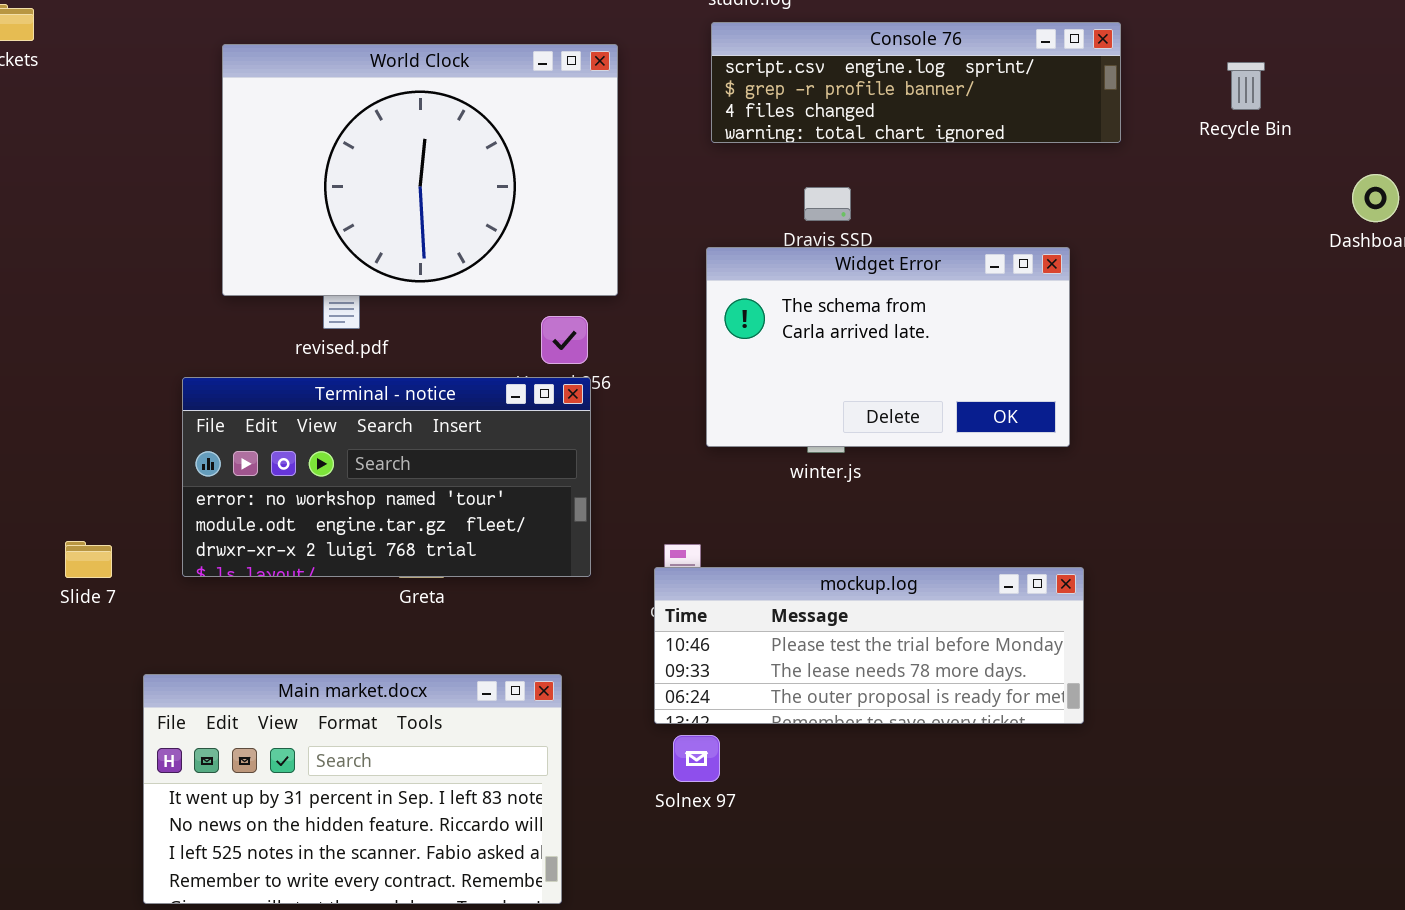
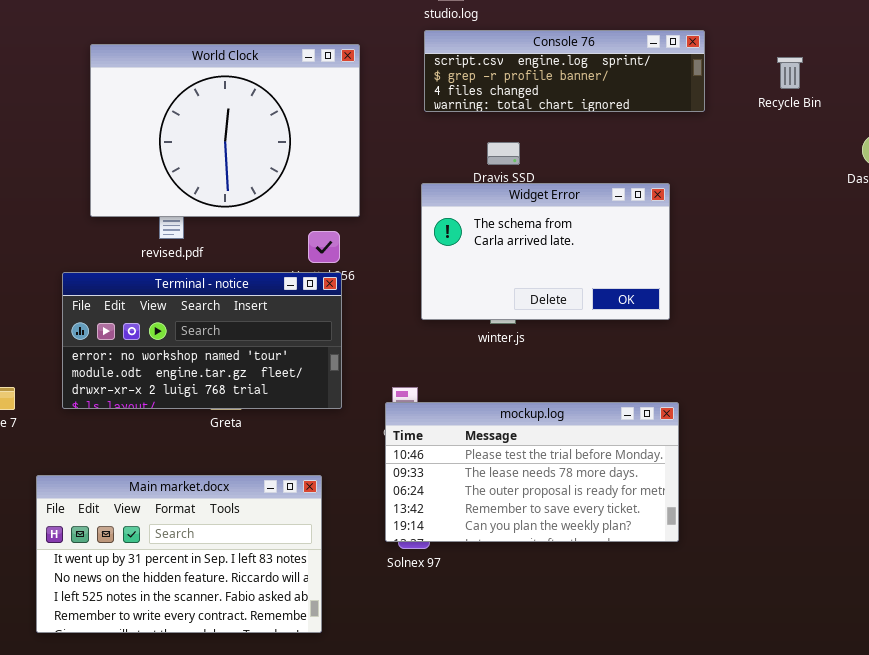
mockup.log: [654,567,1084,724] -> [385,402,679,542], resized

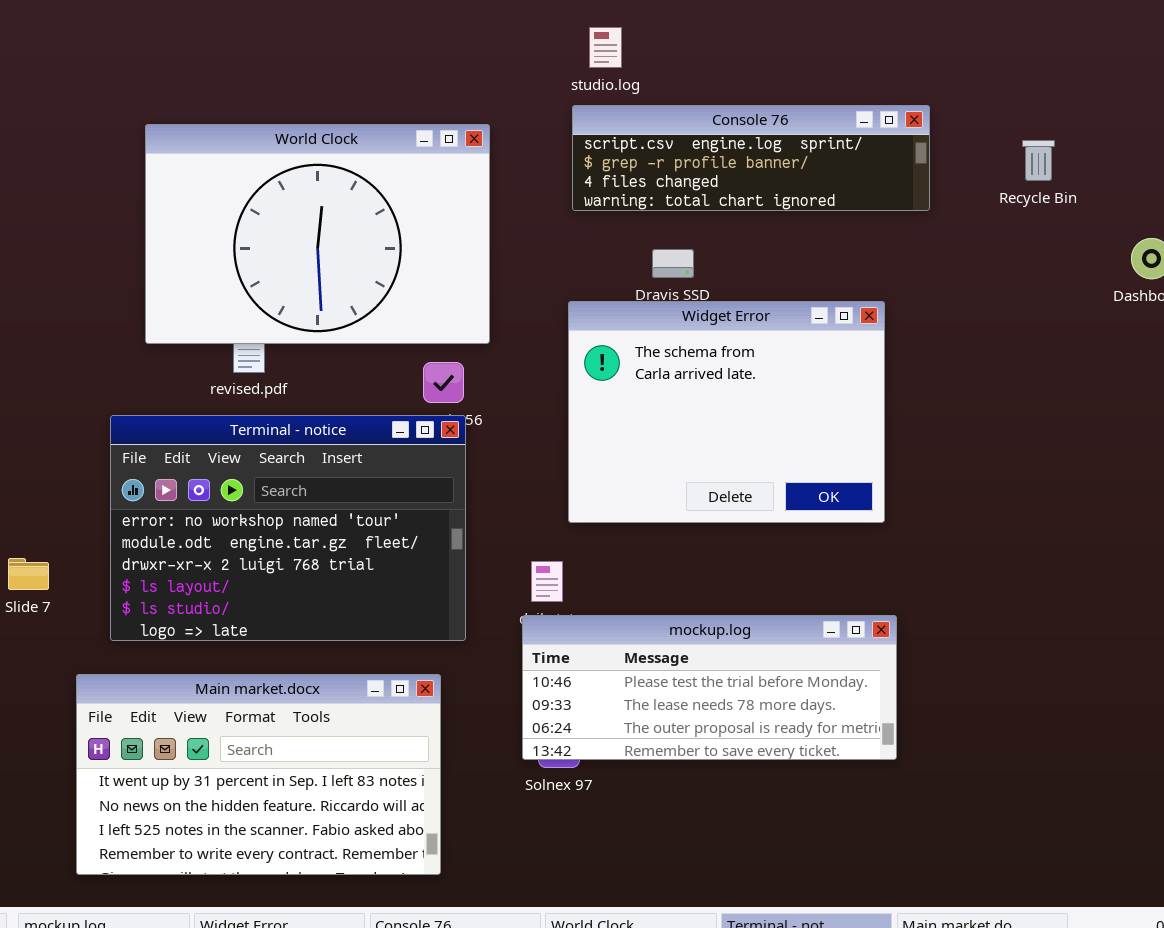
Widget Error: [421,183,670,320] -> [568,301,885,523], resized
Terminal - notice: [62,272,342,409] -> [110,415,466,641], resized
mockup.log: [385,402,679,542] -> [522,615,897,760], resized

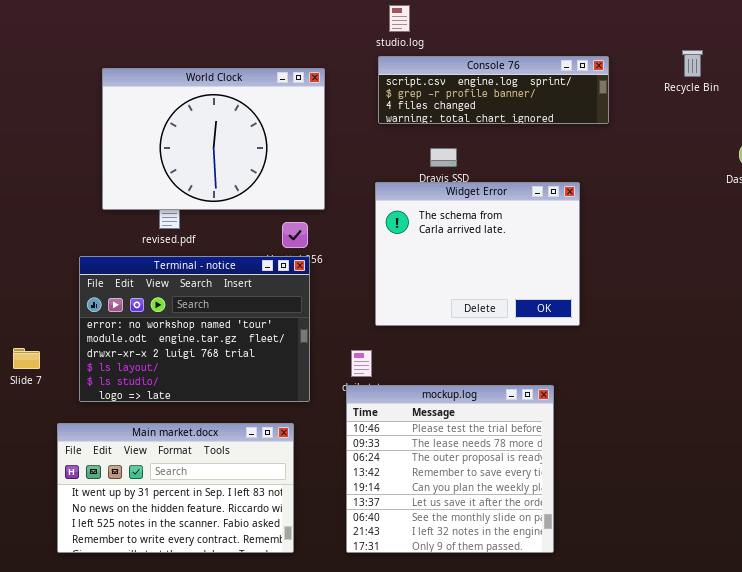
Recycle Bin: [1022,140,1055,181] -> [682,50,703,77], moved
mockup.log: [522,615,897,760] -> [346,385,554,553], resized

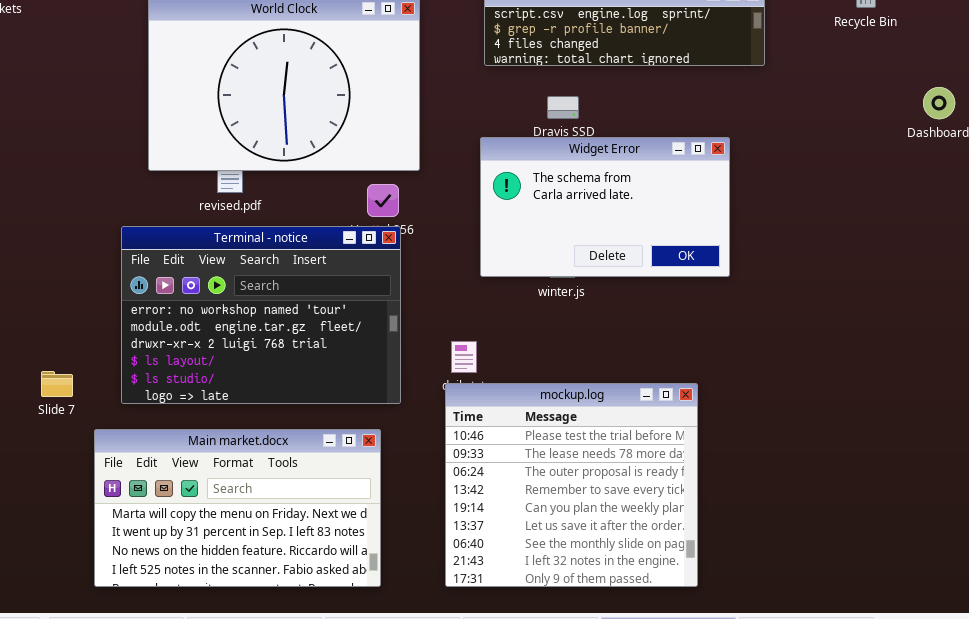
Widget Error: [375,182,580,326] -> [480,137,730,277], resized
Slide 7: [13,348,40,369] -> [41,371,73,397], moved
Main market.docx: [57,423,294,553] -> [94,429,381,587], scrolled up 1 row

